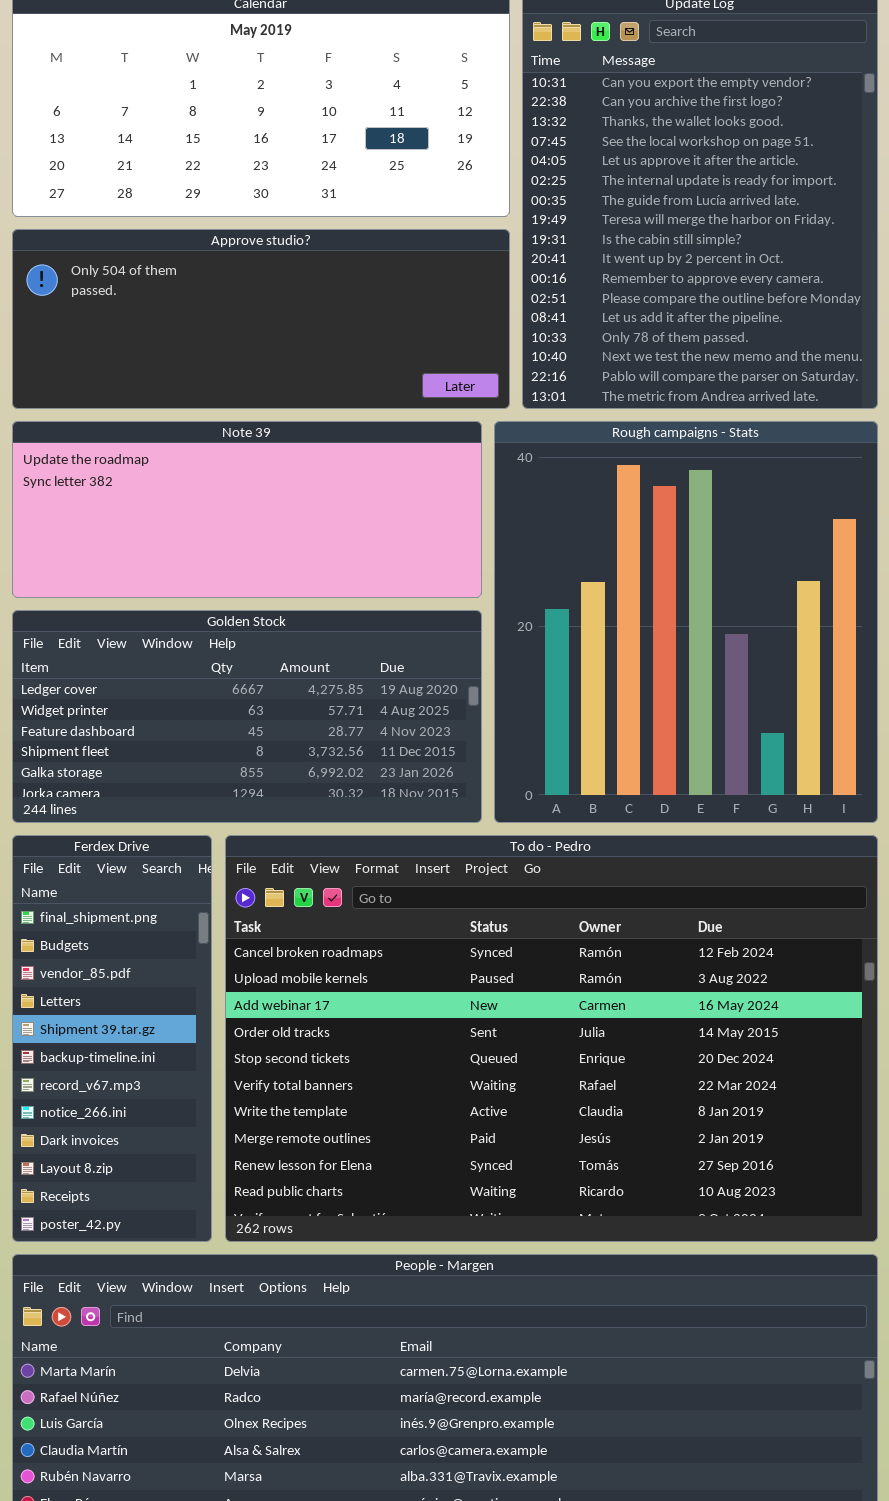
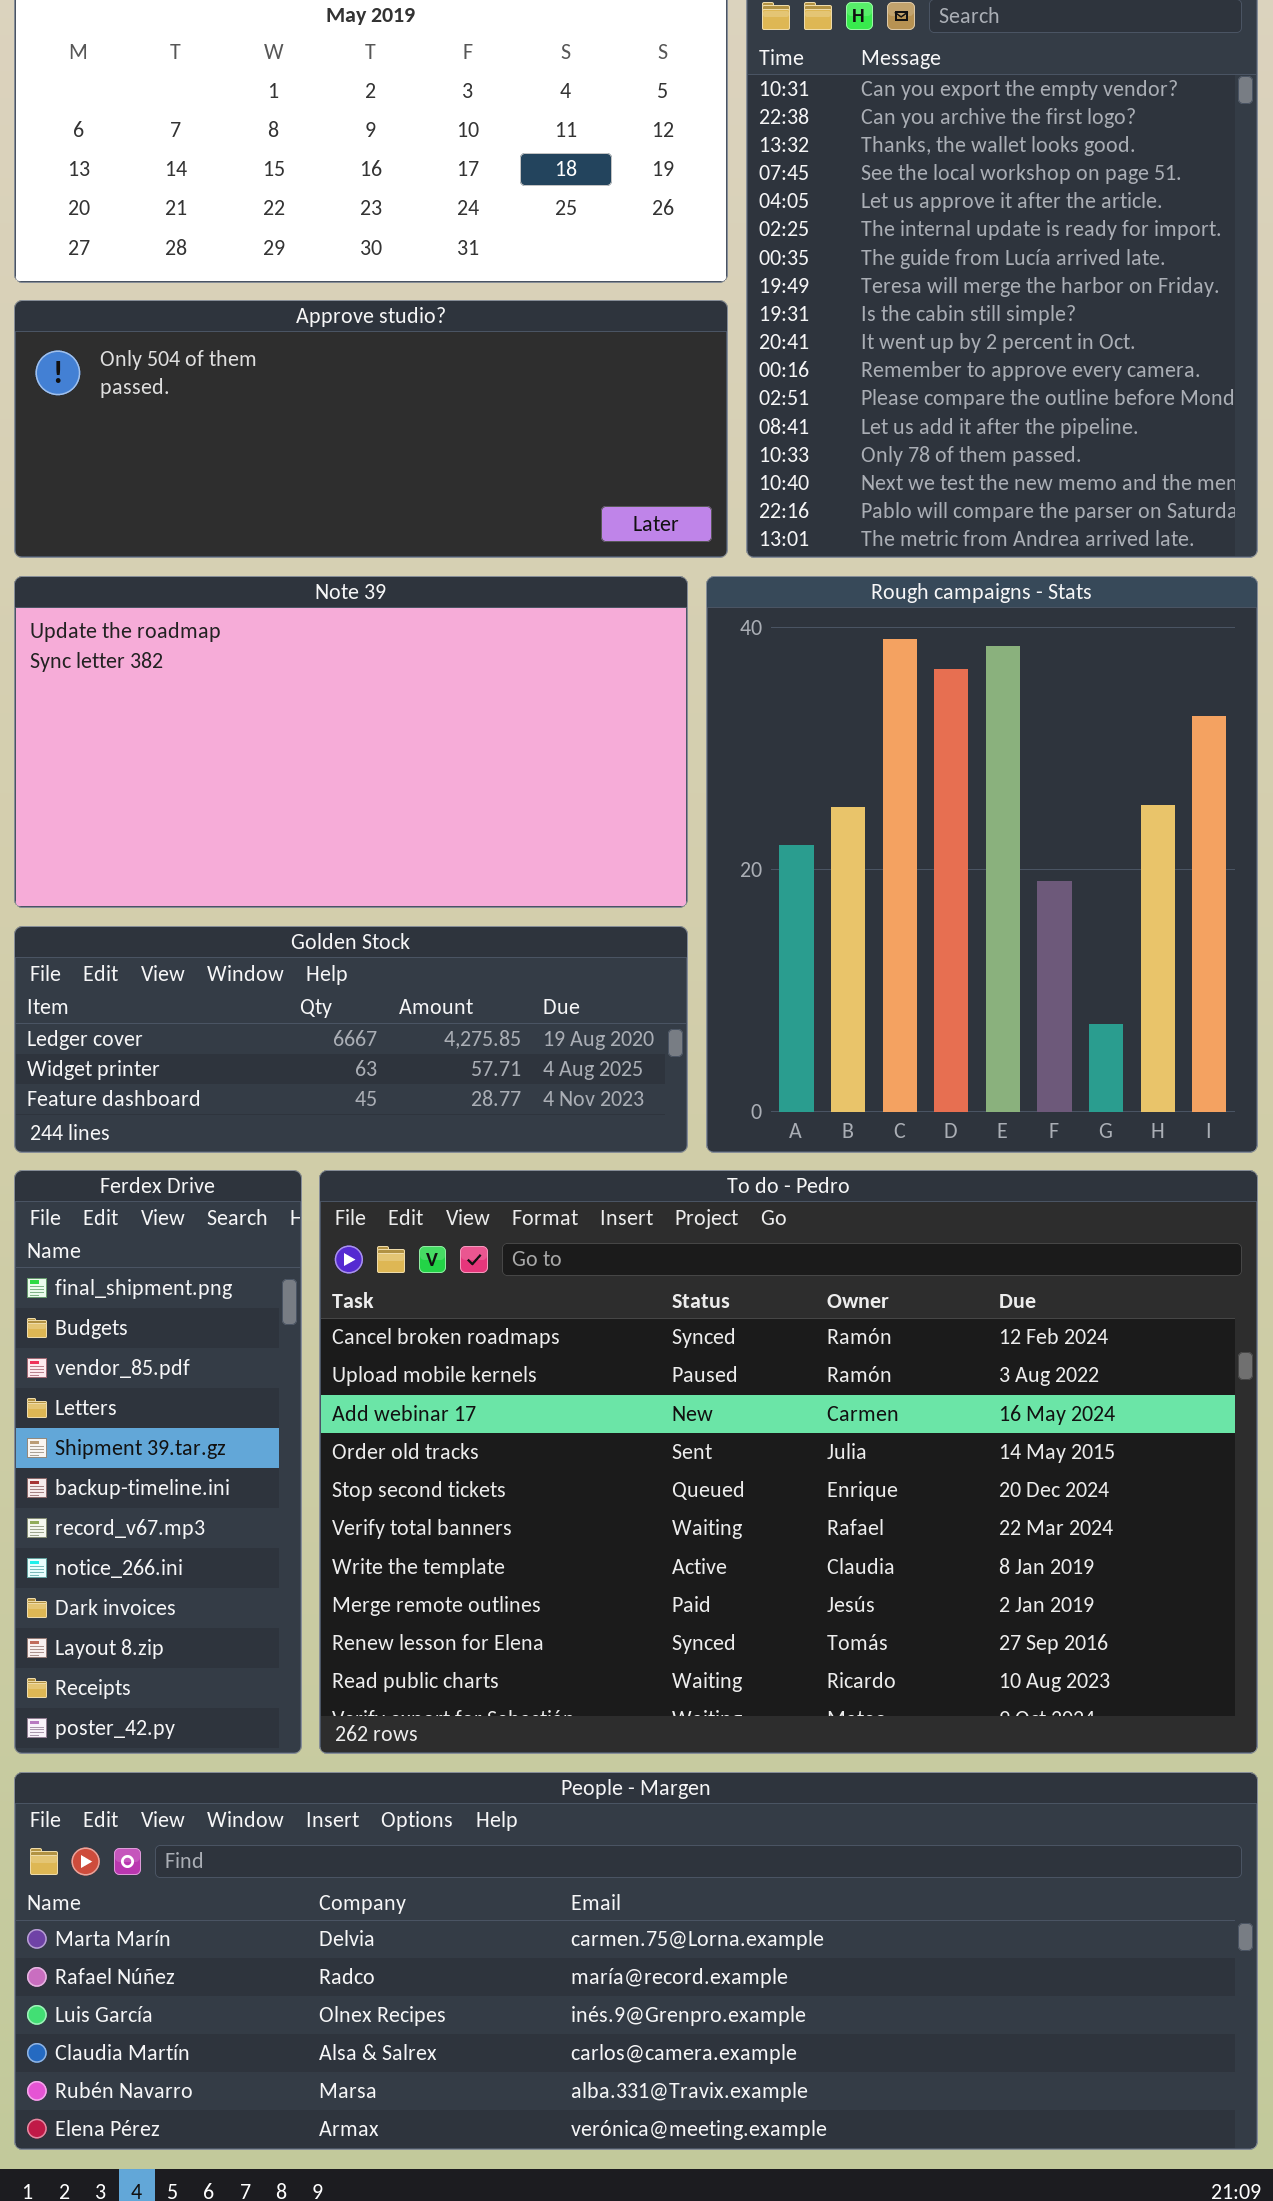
Note 39: [12,421,482,598] -> [14,576,688,908], resized
Golden Stock: [12,610,482,823] -> [14,926,688,1153], resized

